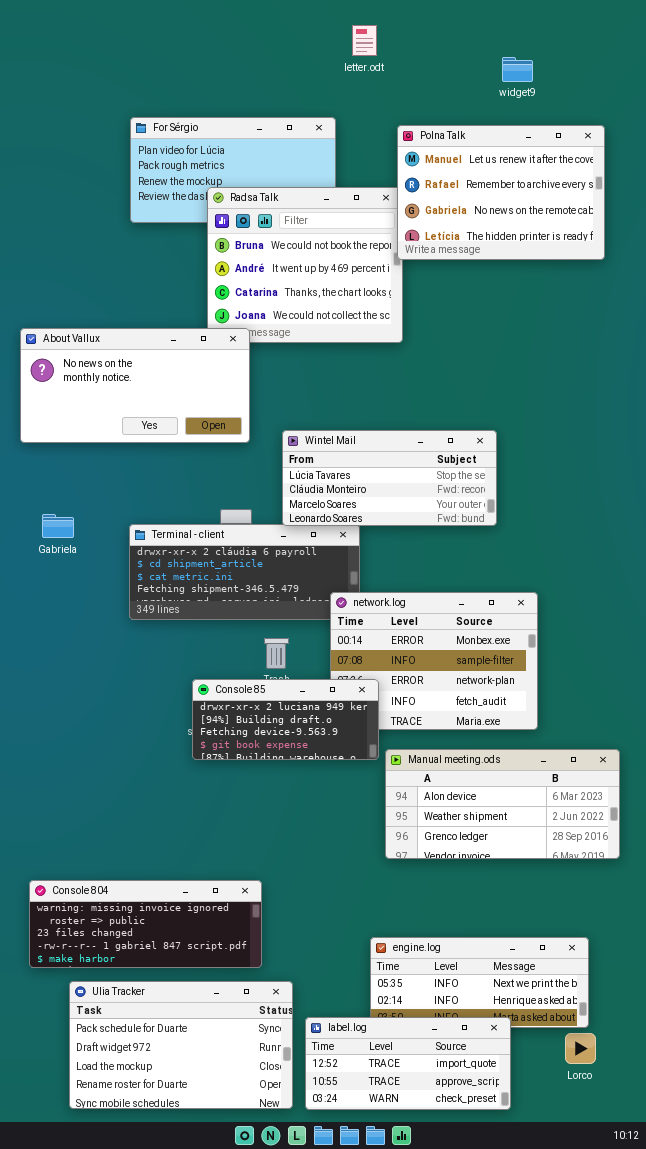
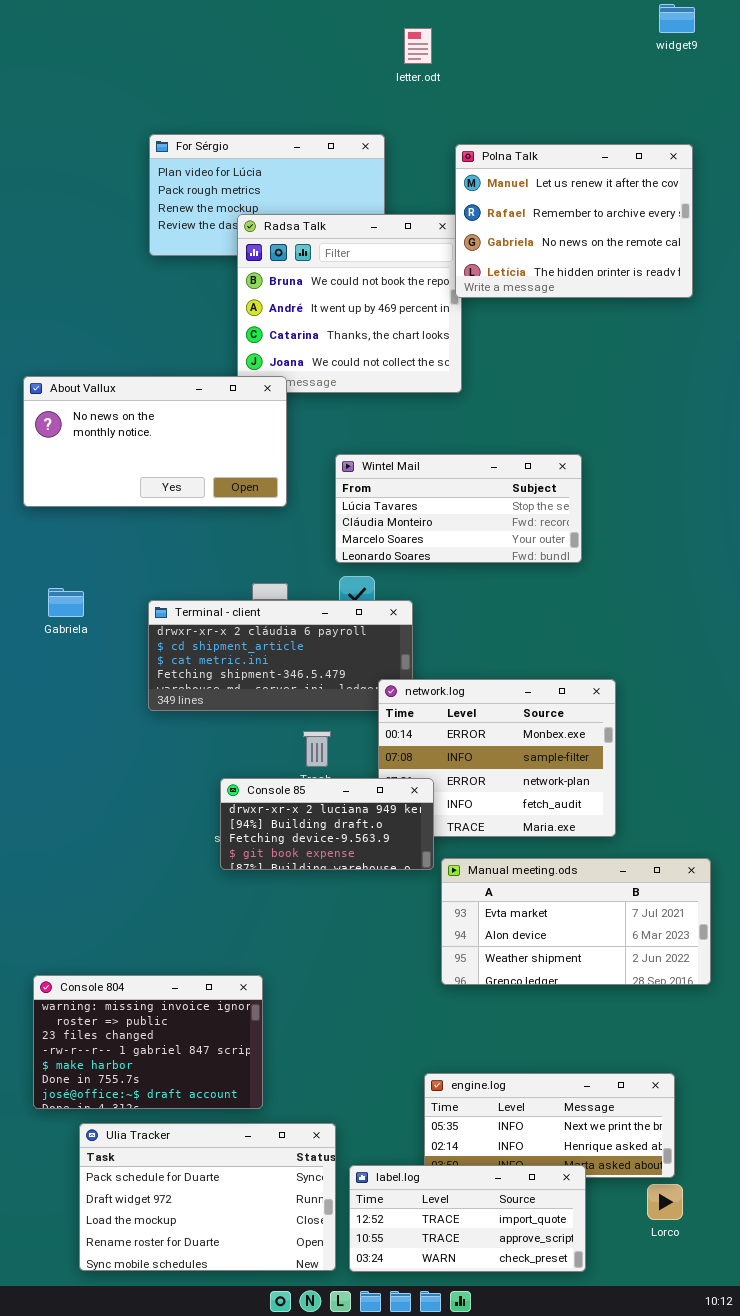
widget9: [502,57,533,82] -> [659,4,695,33], moved
Wintel Mail: [282,430,497,526] -> [335,454,582,563], moved
Manual meeting.ods: [385,749,620,859] -> [441,858,711,985], scrolled up 1 row
Console 804: [29,880,262,968] -> [33,975,263,1109], resized

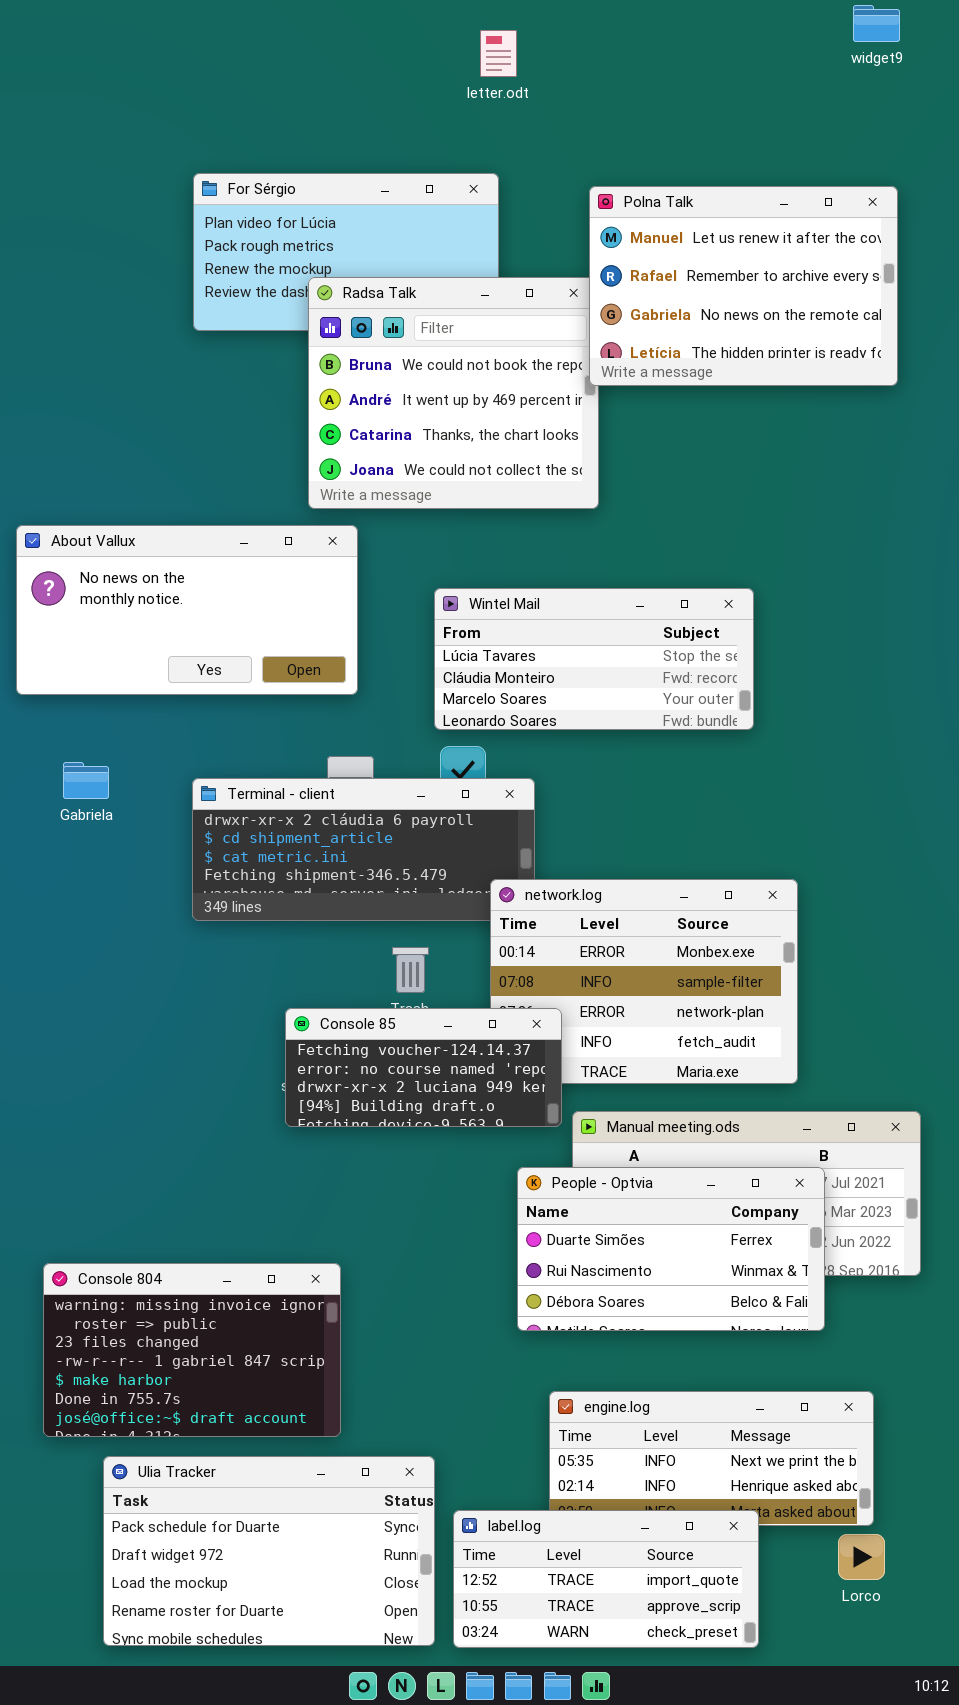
letter.odt: [404,28,432,64] -> [480,30,517,77], moved
About Vallux: [23,376,287,507] -> [16,525,358,695], moved
Console 85: [220,778,434,870] -> [285,1008,562,1127], scrolled up 2 rows
People - Optvia: none -> [517,1167,825,1331], opened

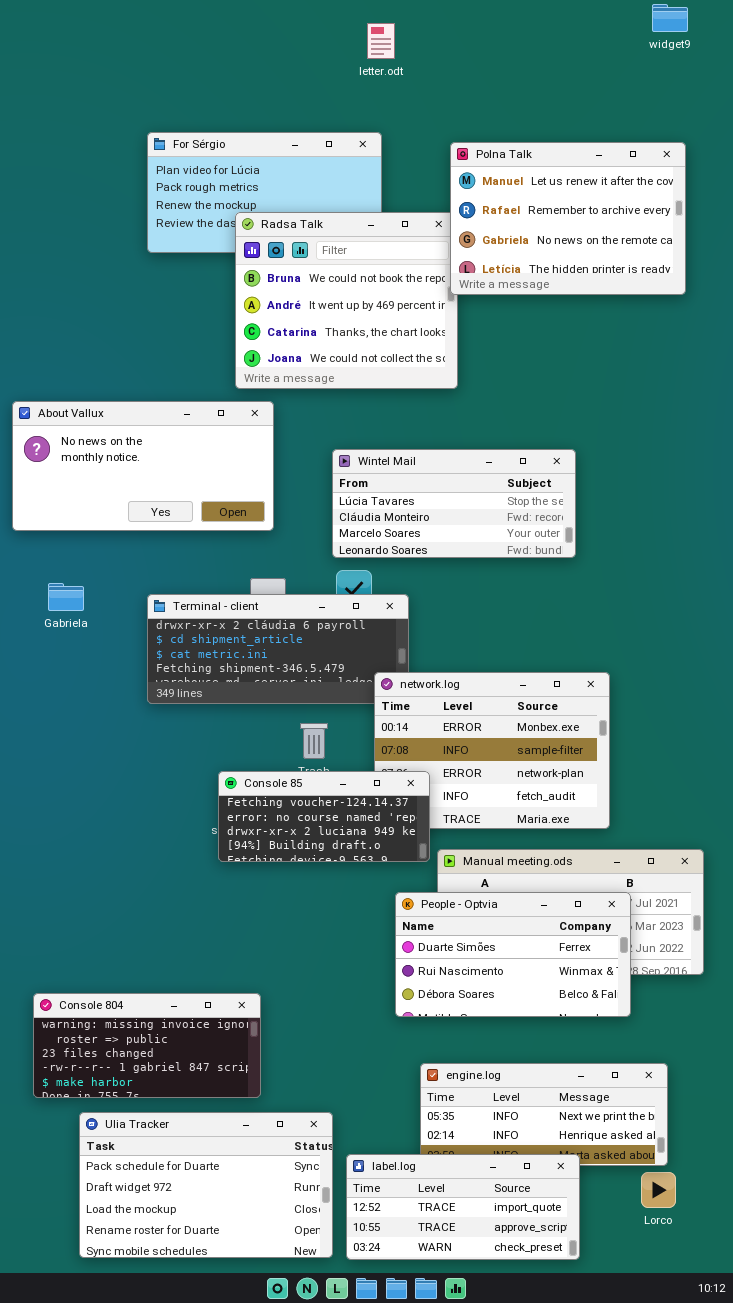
Console 804: [43,1263,341,1437] -> [33,993,261,1098], resized

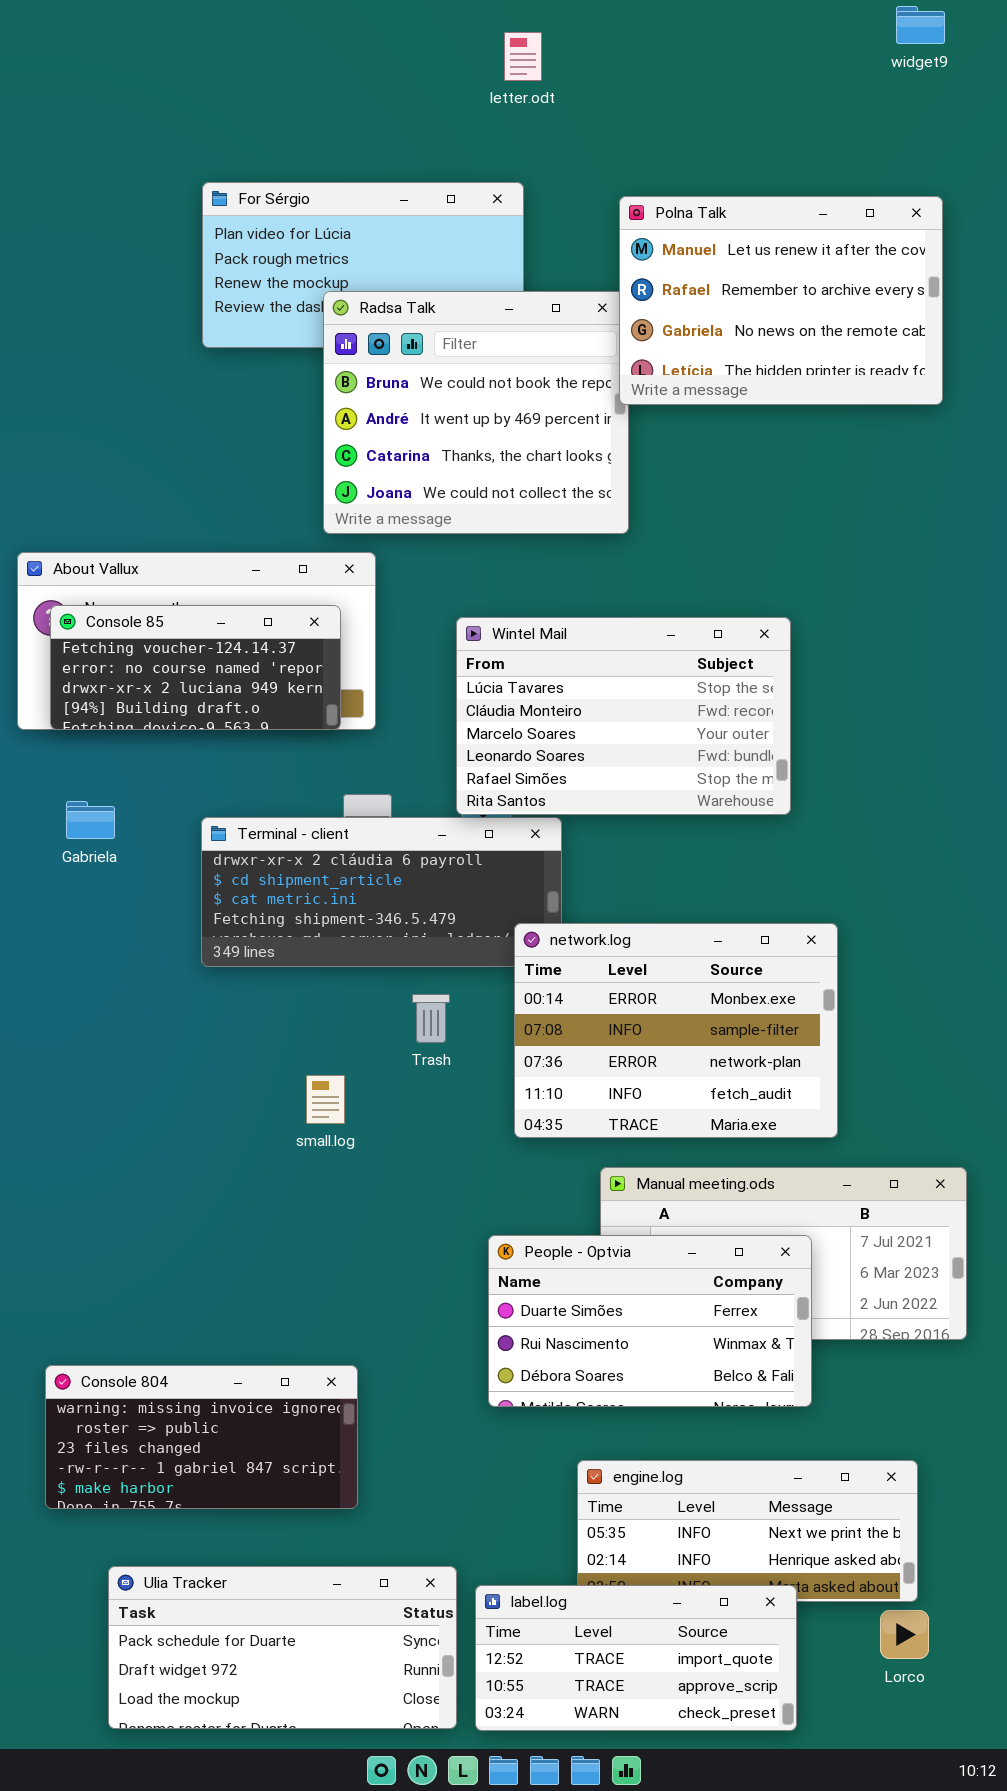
Wintel Mail: [332,449,576,558] -> [456,617,791,815], resized
Console 85: [218,771,430,862] -> [50,605,341,730], moved
People - Optvia: [395,892,631,1017] -> [488,1235,812,1407], moved
Ulia Tracker: [79,1112,333,1258] -> [108,1566,457,1729], resized

